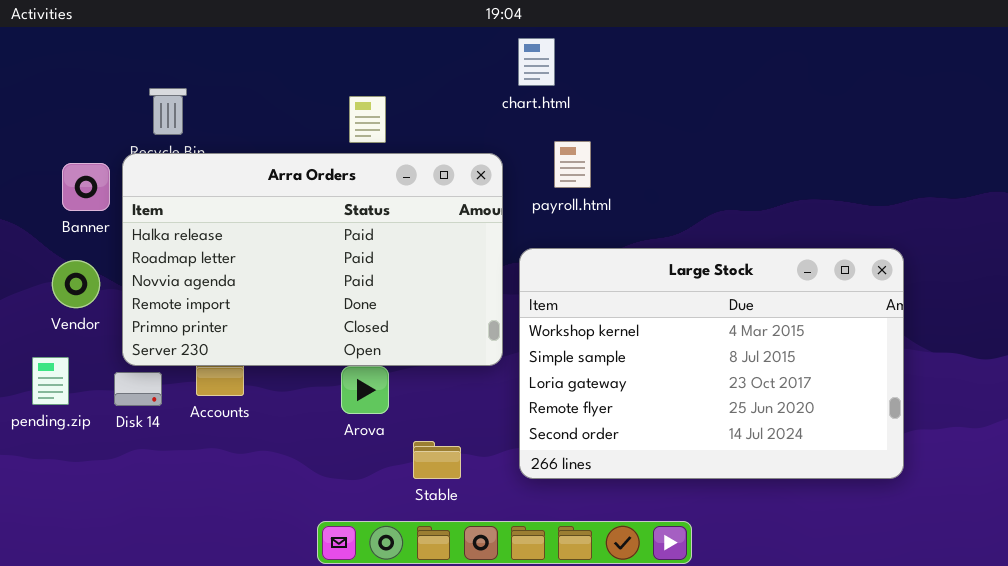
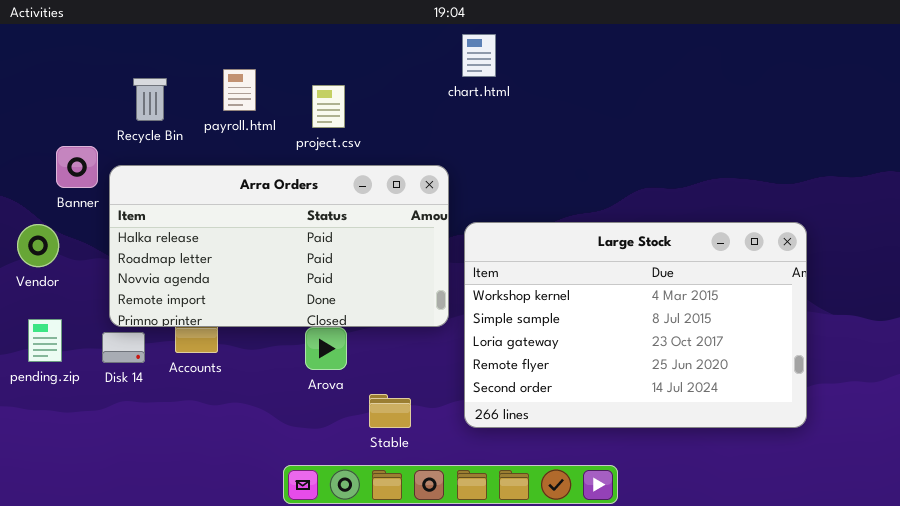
payroll.html: [554,141,591,188] -> [223,69,256,111], moved
Arra Orders: [122,153,503,366] -> [109,165,449,327], resized
Vendor: [52,260,100,308] -> [17,224,59,267], moved

